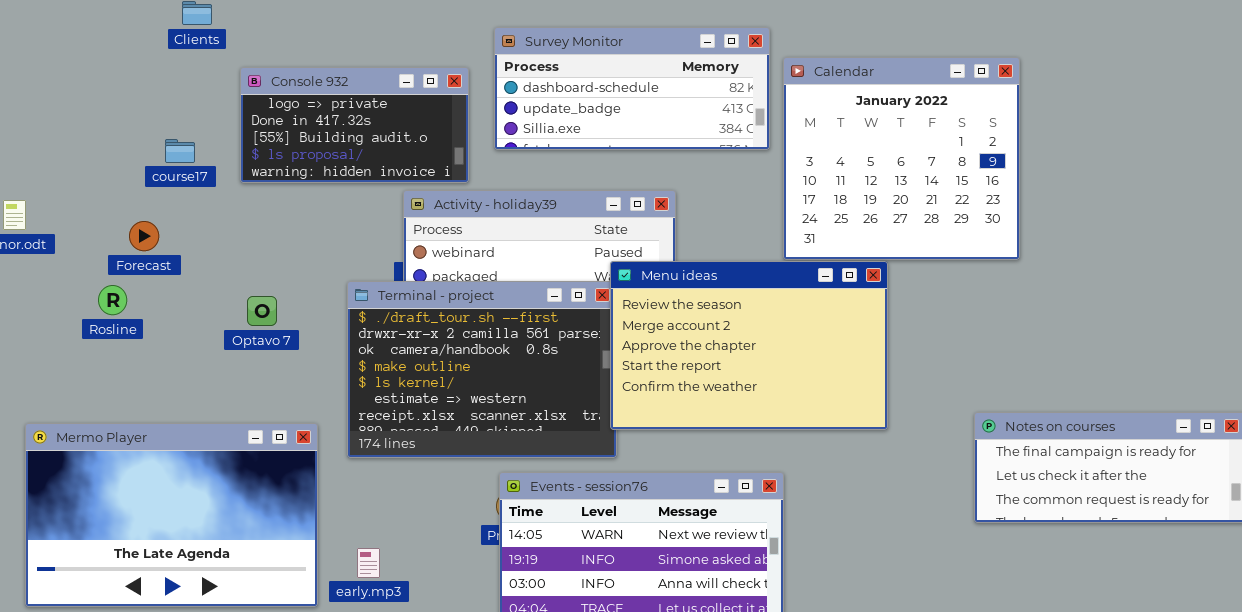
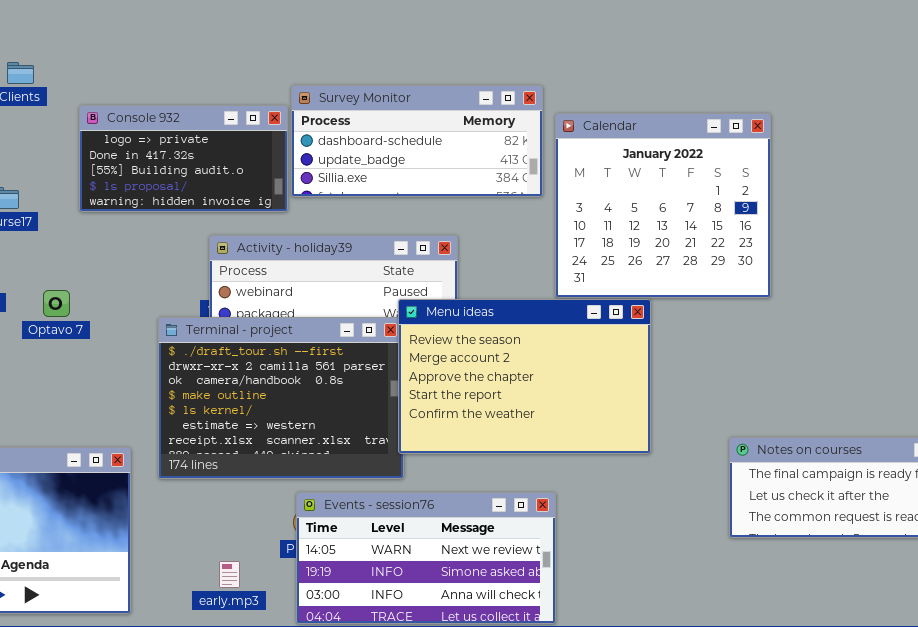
Console 932: [240,67,469,183] -> [79,105,288,212], moved
Optavo 7: [247,296,277,326] -> [43,290,70,317], moved
early.mp3: [357,548,380,578] -> [219,561,240,588], moved

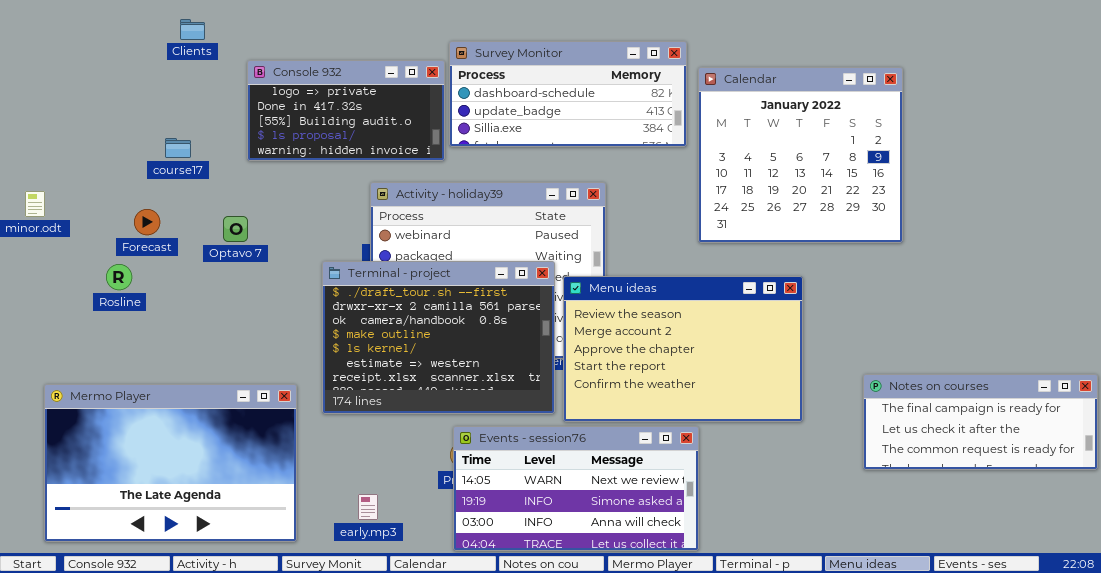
Optavo 7: [43,290,70,317] -> [223,216,248,242], moved
Menu ideas: [398,299,651,454] -> [563,276,803,422], moved
early.mp3: [219,561,240,588] -> [358,494,378,520], moved

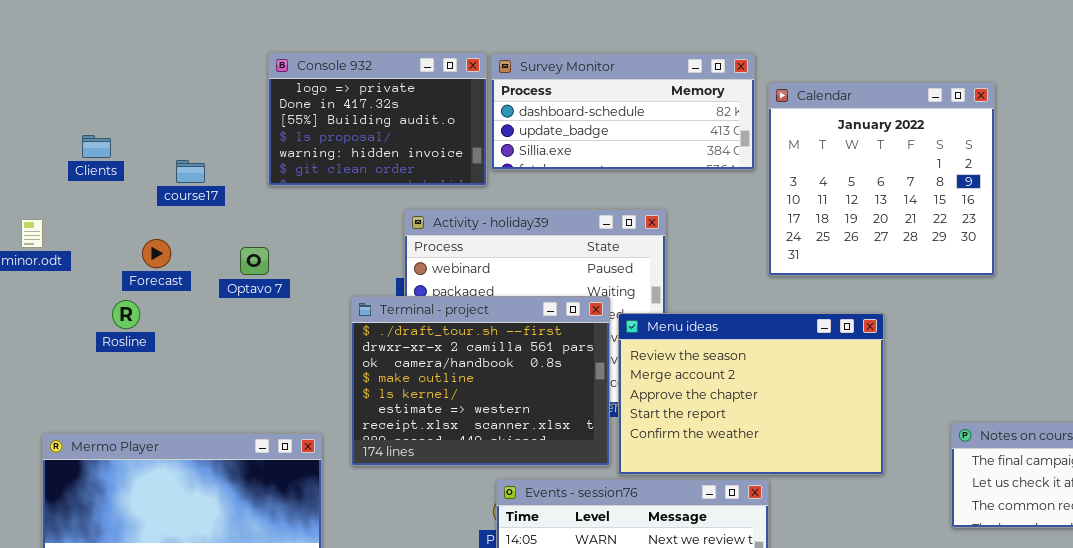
Clients: [180,19,205,40] -> [82,135,111,158], moved
Console 932: [247,60,445,161] -> [268,52,487,186], resized

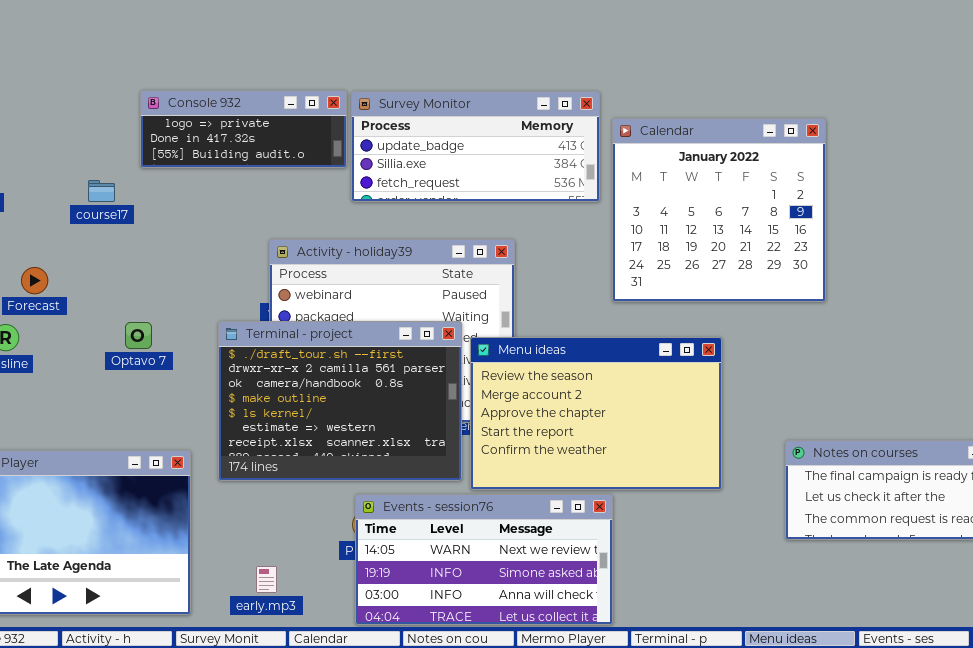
Console 932: [268,52,487,186] -> [140,90,347,168], resized
Survey Monitor: [491,53,755,170] -> [351,91,600,202], scrolled down 1 row
course17: [176,160,205,183] -> [88,180,115,202], moved
Optavo 7: [240,247,269,275] -> [125,322,152,349], moved

